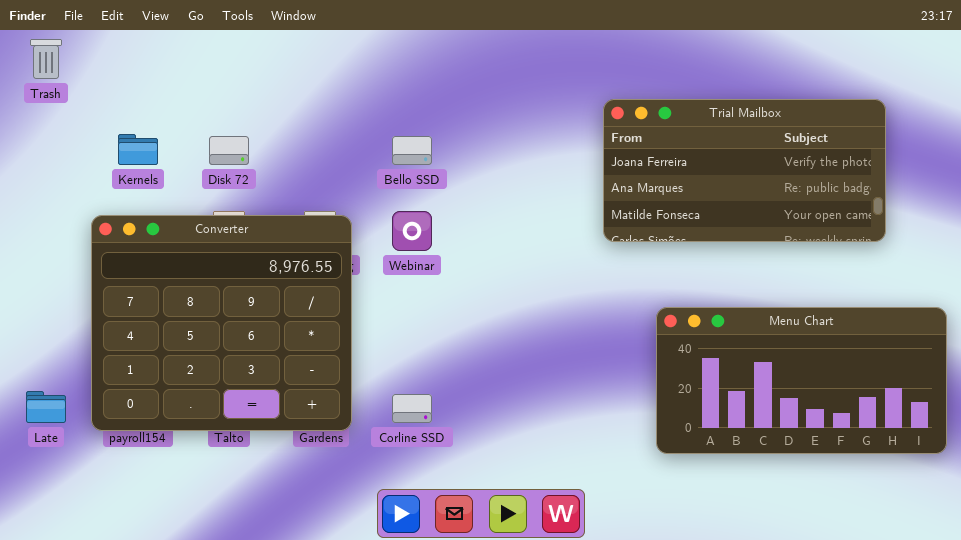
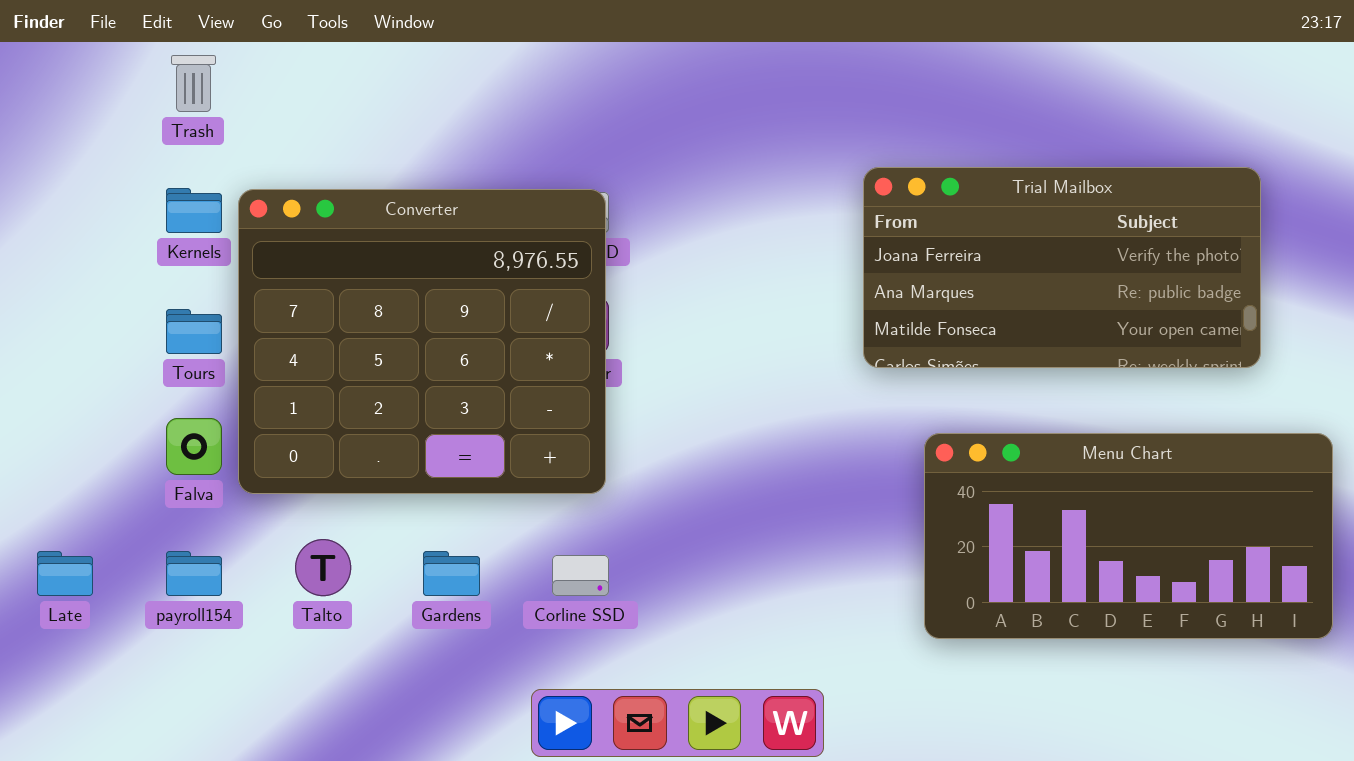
Trash: [30,39,62,79] -> [171,55,216,112], moved
Trial Mailbox: [603,99,886,242] -> [863,167,1261,368], moved
Converter: [91,215,352,431] -> [238,189,606,494], moved

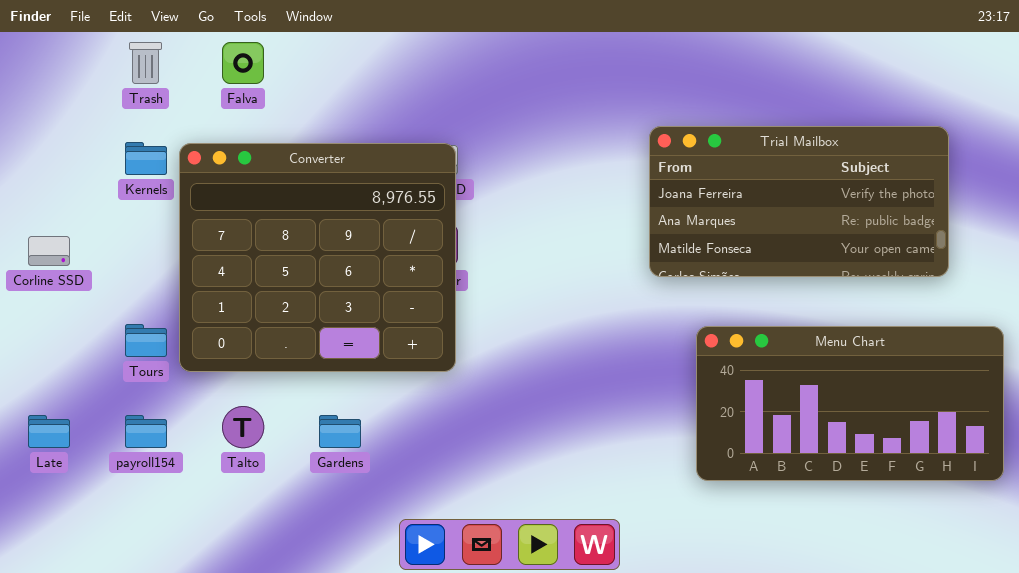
Tours: [166,309,222,354] -> [125,324,167,357], moved
Falva: [166,418,222,475] -> [222,42,264,84], moved
Corline SSD: [552,555,609,596] -> [28,236,70,266], moved

